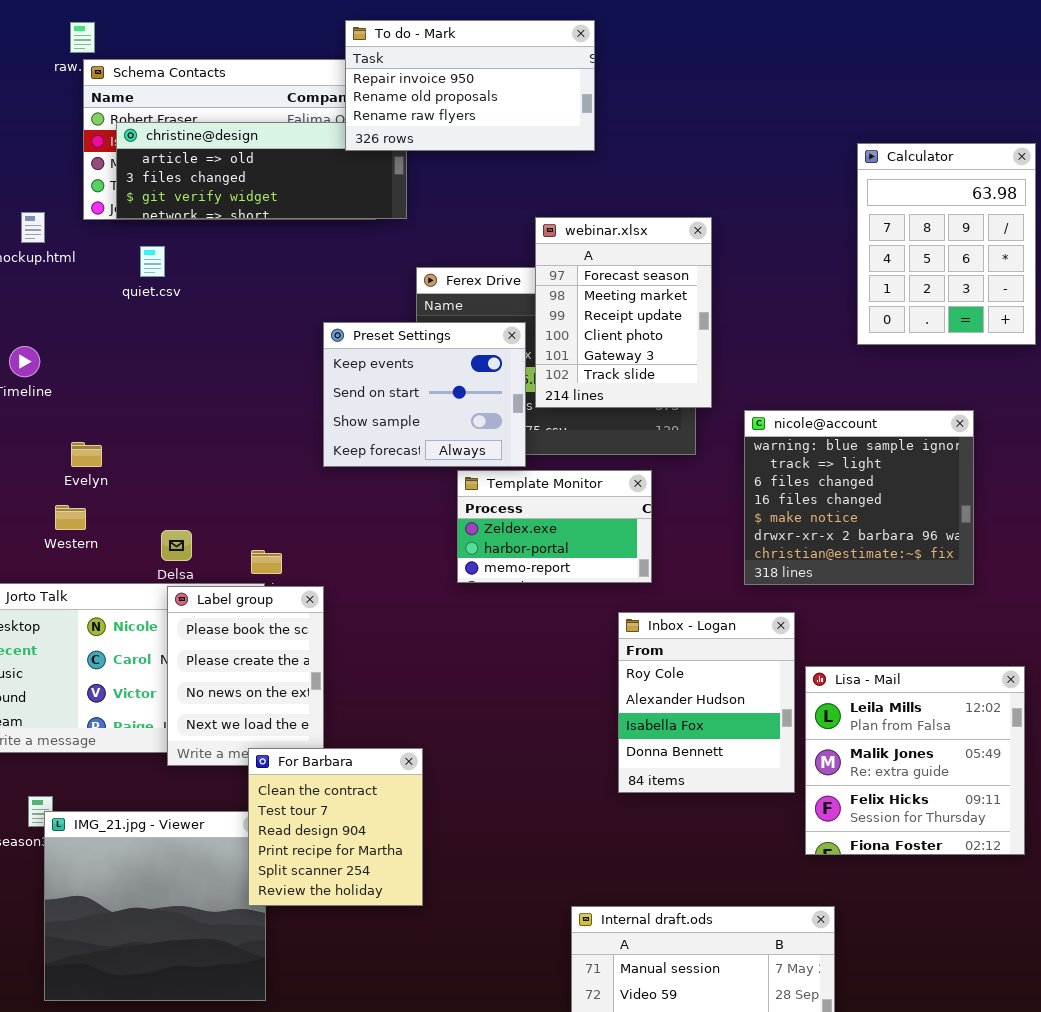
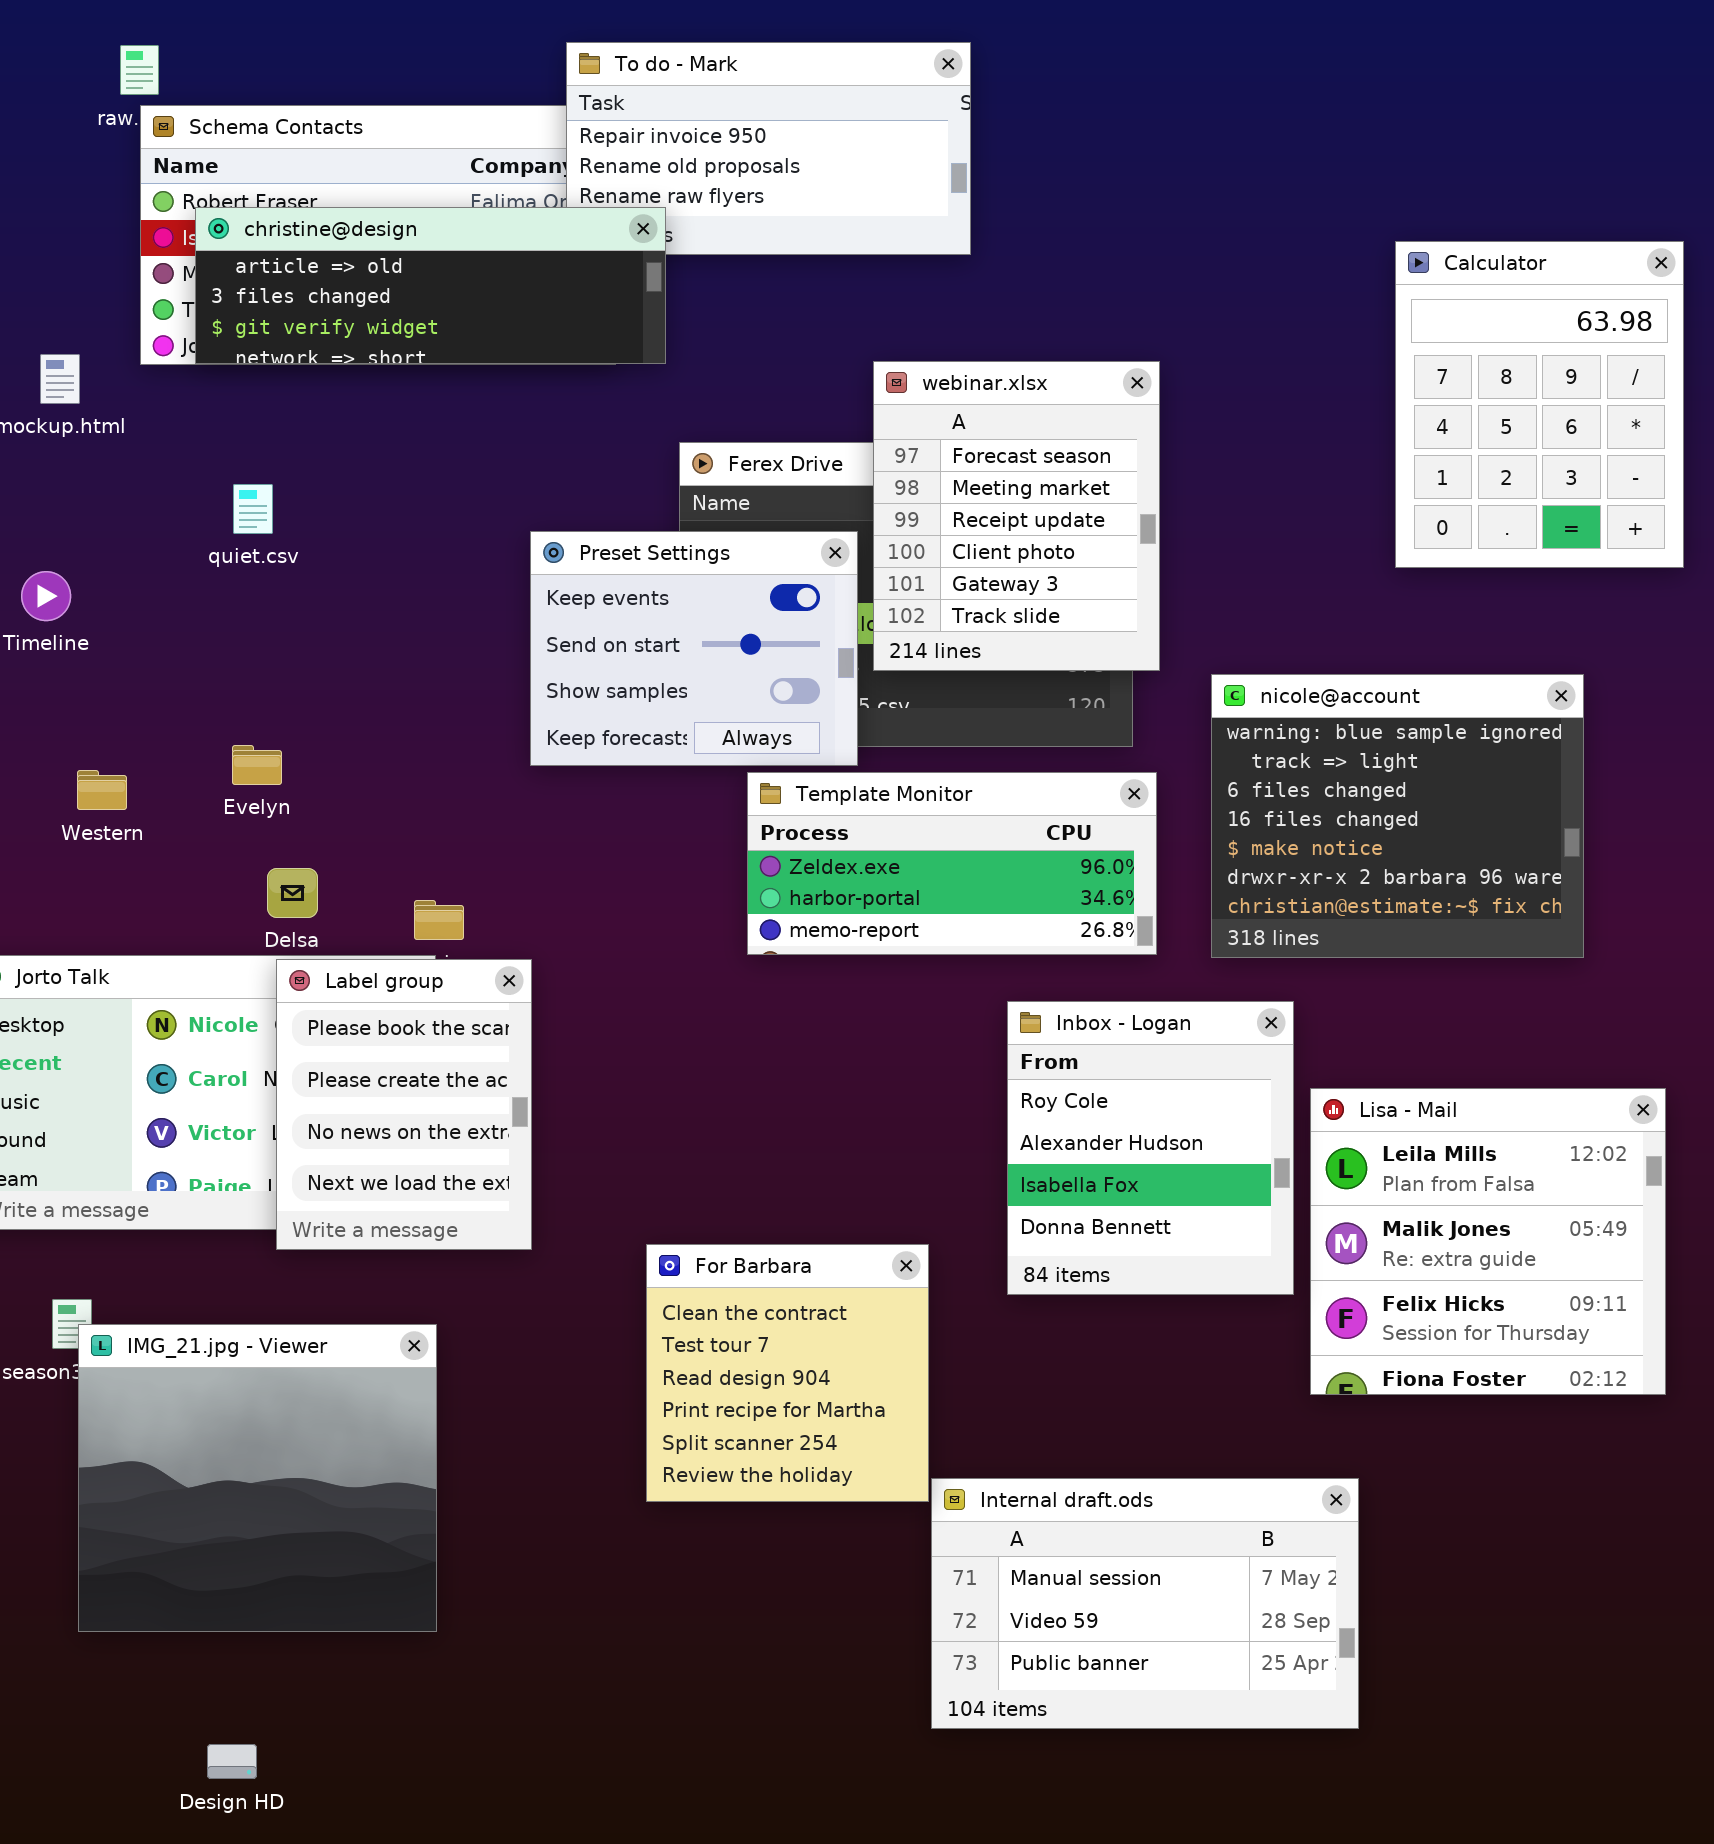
christine@design: [116,122,407,219] -> [195,207,666,364], raised
quiet.csv: [140,246,165,277] -> [233,484,273,534], moved
Evelyn: [71,442,102,467] -> [232,745,282,785], moved
Template Monitor: [457,470,652,583] -> [747,772,1157,955], resized
Western: [55,505,86,530] -> [77,770,127,810], moved
For Barbara: [248,748,423,906] -> [646,1244,929,1502], moved

